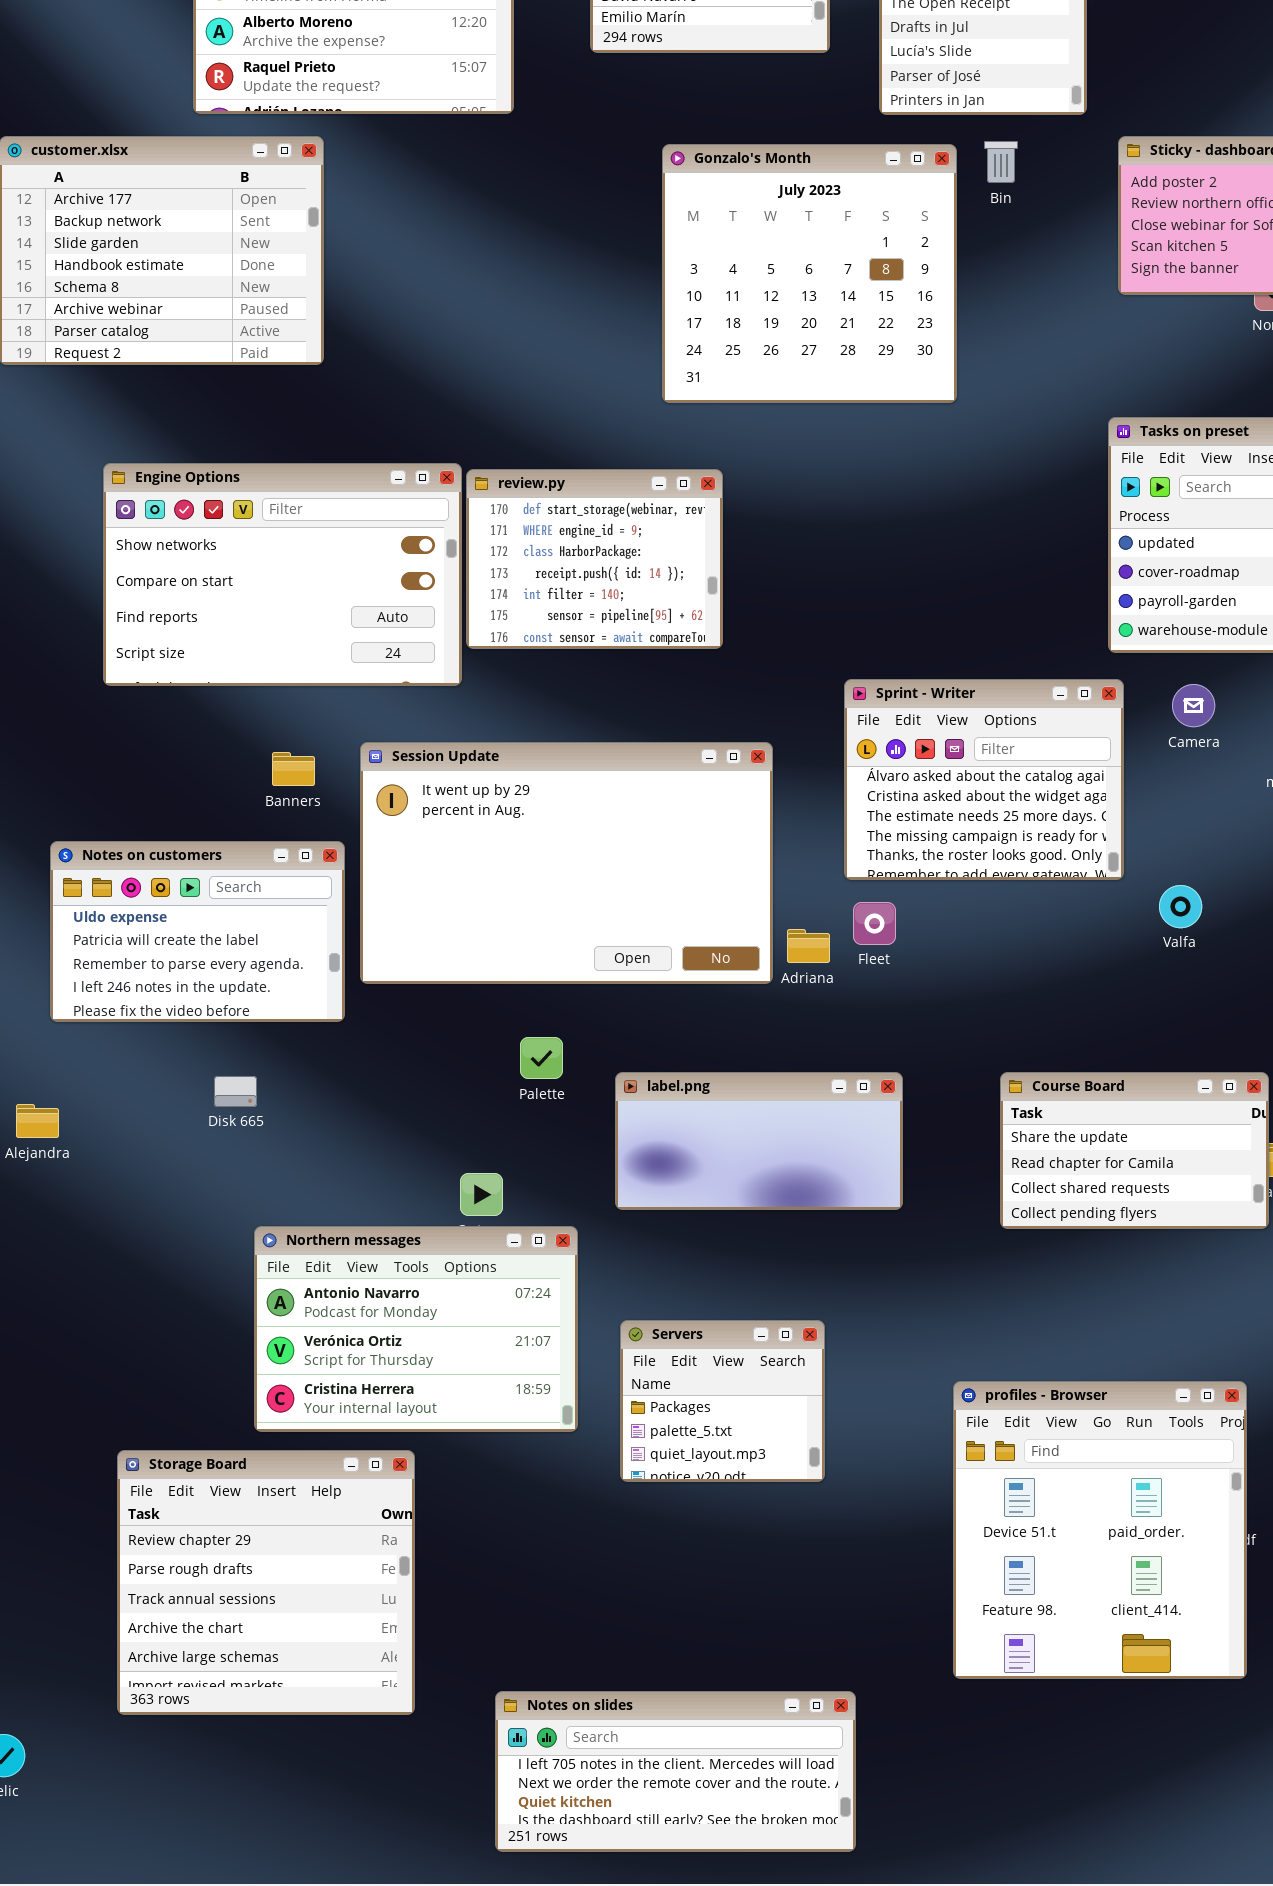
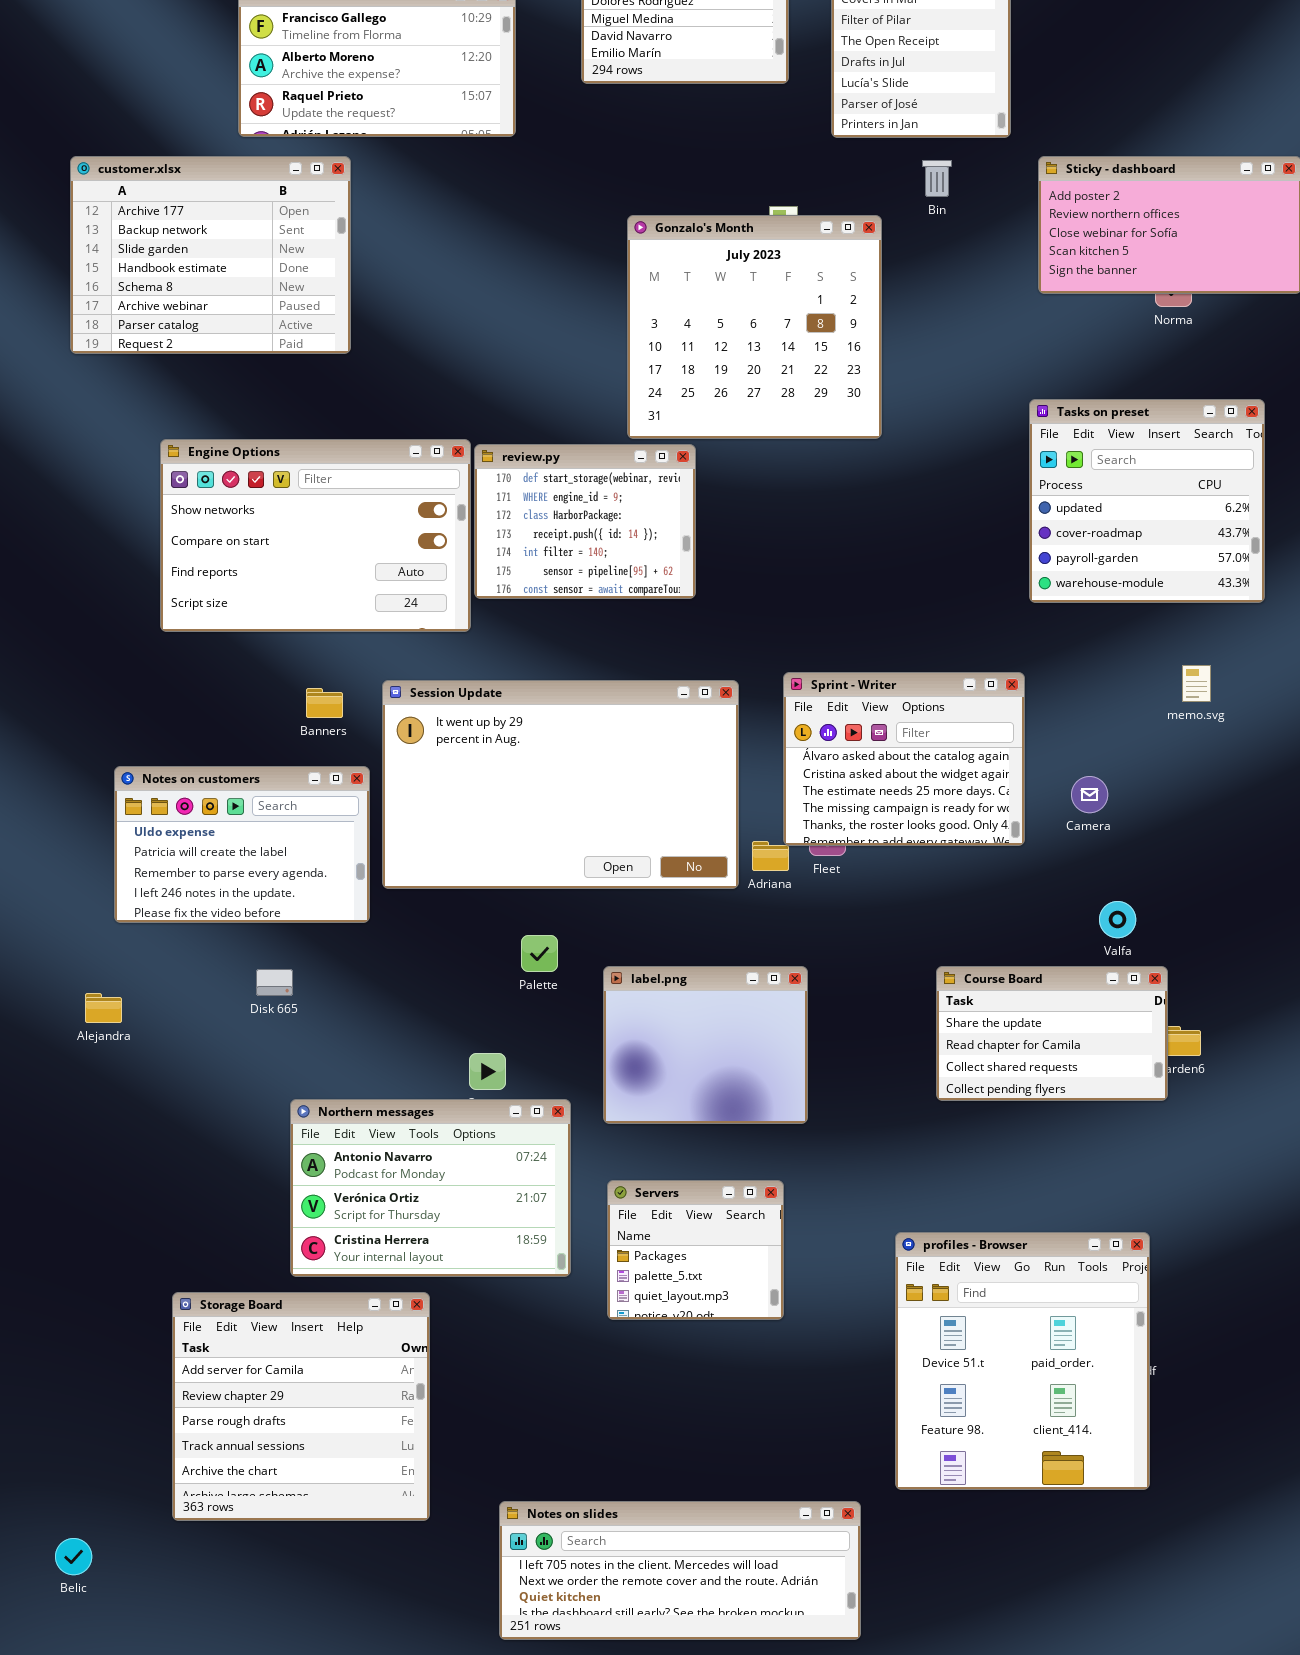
Gonzalo's Month: [662,144,957,403] -> [627,215,882,439], moved
Sprint - Writer: [844,679,1124,880] -> [783,672,1025,846], moved
Camera: [1172,684,1215,727] -> [1071,776,1108,813], moved
Valfa: [1159,885,1202,928] -> [1099,901,1136,938], moved
label.png: [615,1072,903,1210] -> [603,966,808,1124], resized
Storage Board: [117,1450,415,1715] -> [172,1292,430,1521], scrolled up 1 row
Notes on slides: [495,1691,856,1852] -> [499,1501,861,1640], resized

